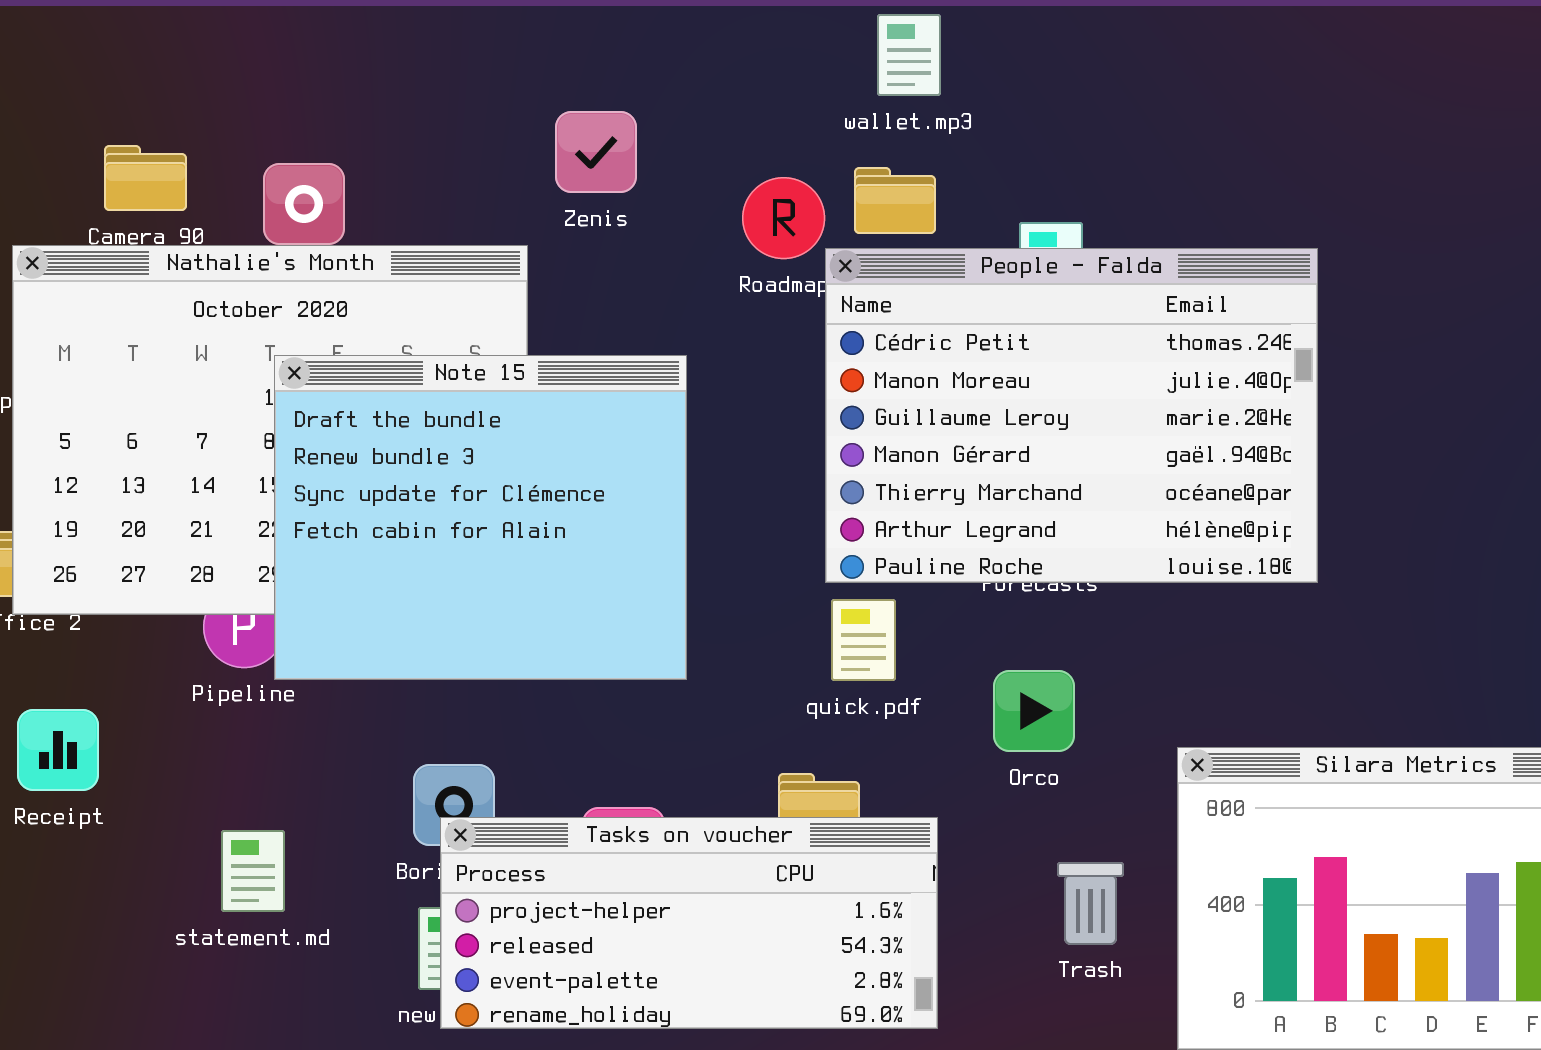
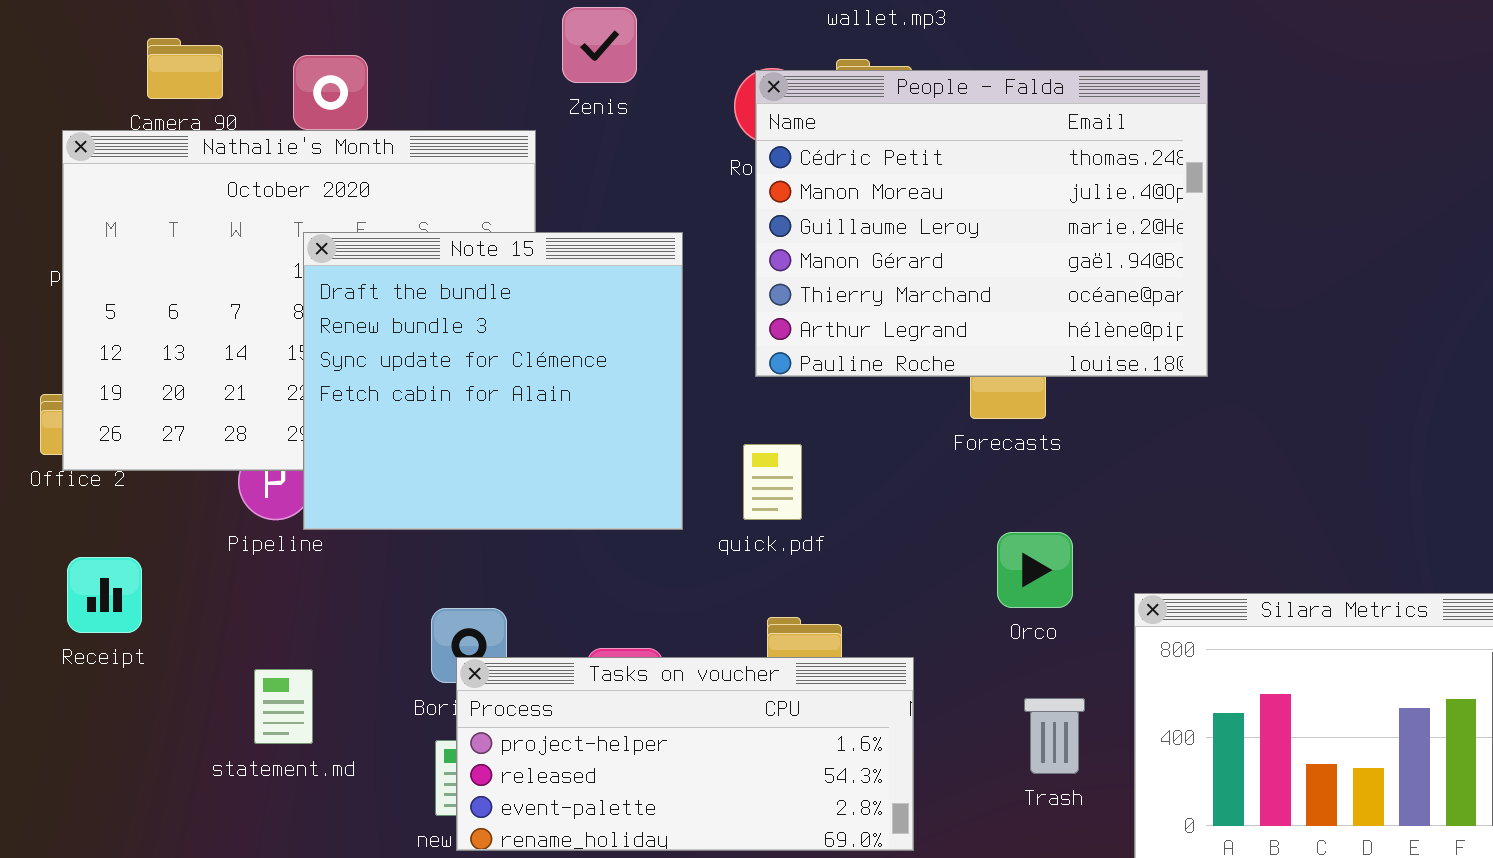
People - Falda: [825,248,1318,583] -> [755,70,1208,377], moved
quick.pdf: [831,599,896,681] -> [743,444,802,520], moved
Orco: [993,670,1075,752] -> [997,532,1073,608], moved

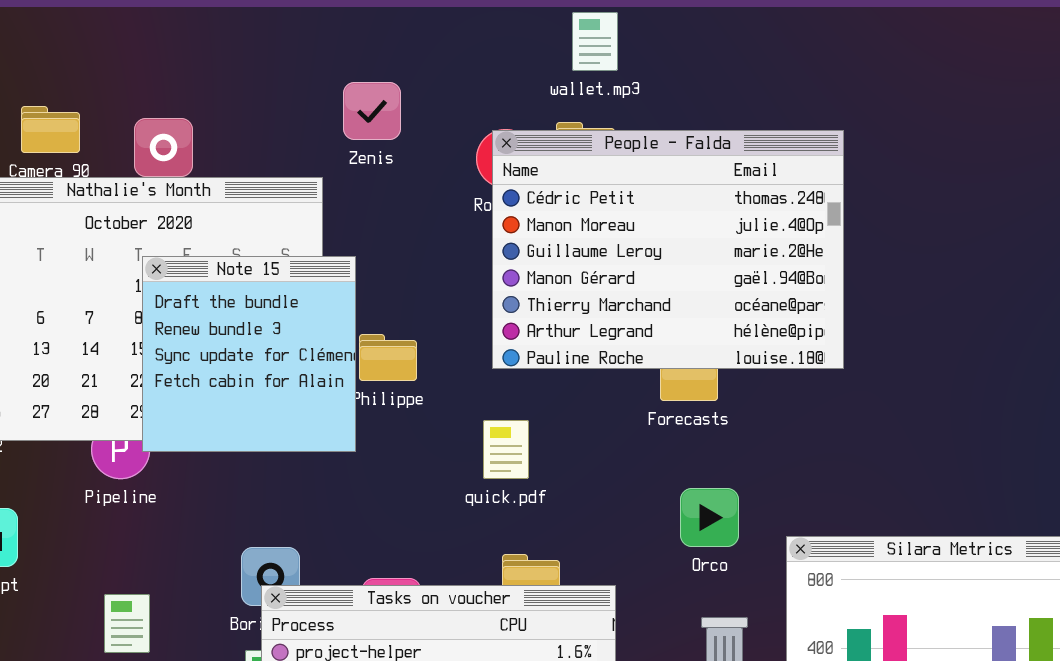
Note 15: [303,232,683,530] -> [142,256,356,452], resized

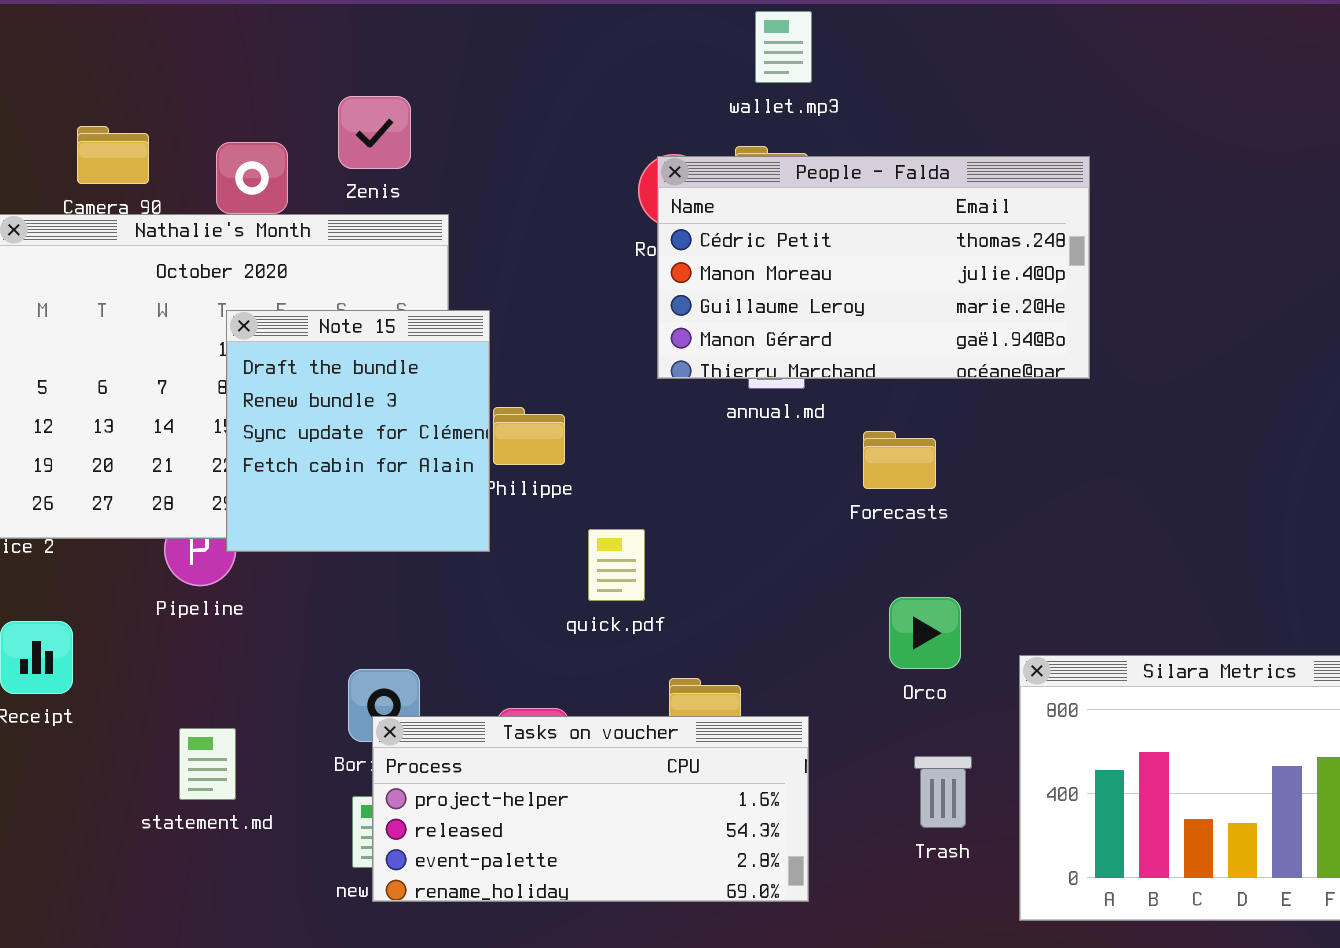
Zenis: [343,82,401,140] -> [338,96,411,169], moved
People - Falda: [492,130,844,369] -> [657,156,1090,379], resized
quick.pdf: [483,420,529,479] -> [588,529,645,601], moved

